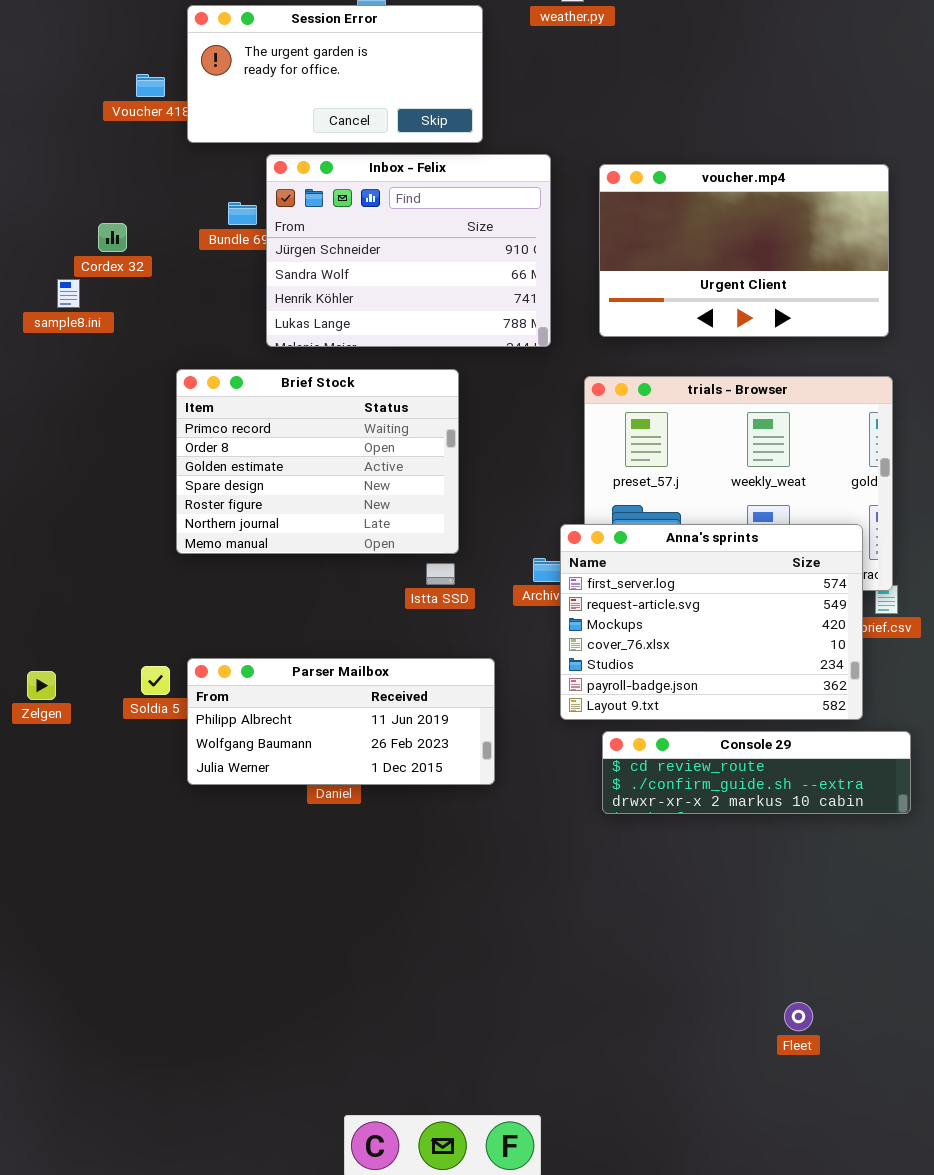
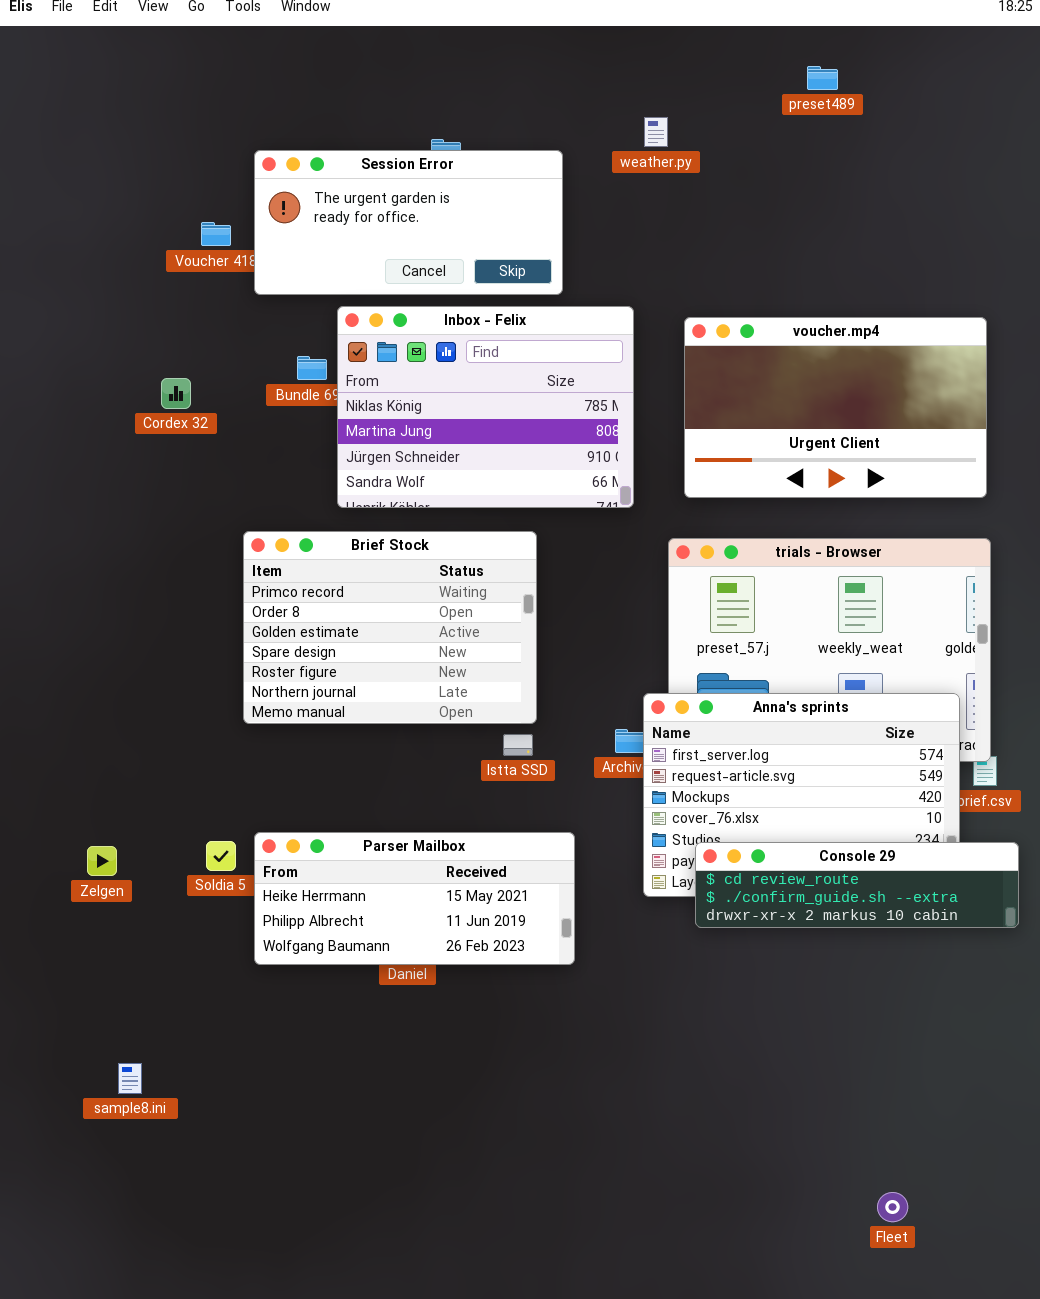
Inbox - Felix: [266,154,551,347] -> [337,306,634,508], scrolled up 2 rows
sample8.ini: [57,279,80,308] -> [118,1063,142,1094], moved
Parser Mailbox: [187,658,495,785] -> [254,832,575,965], scrolled up 1 row
Console 29: [602,731,911,814] -> [695,842,1019,928], moved

